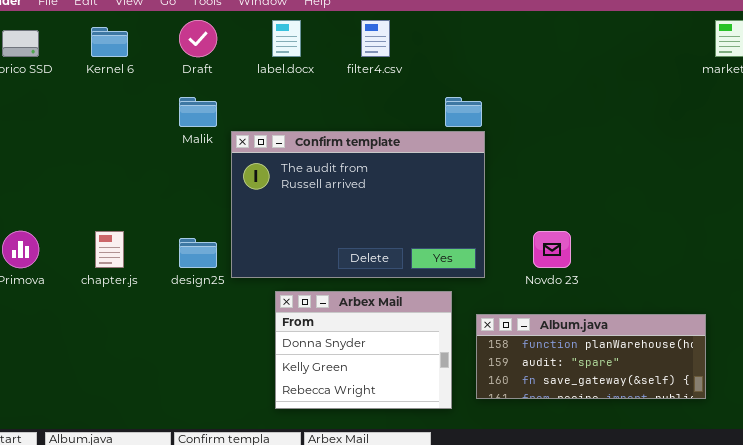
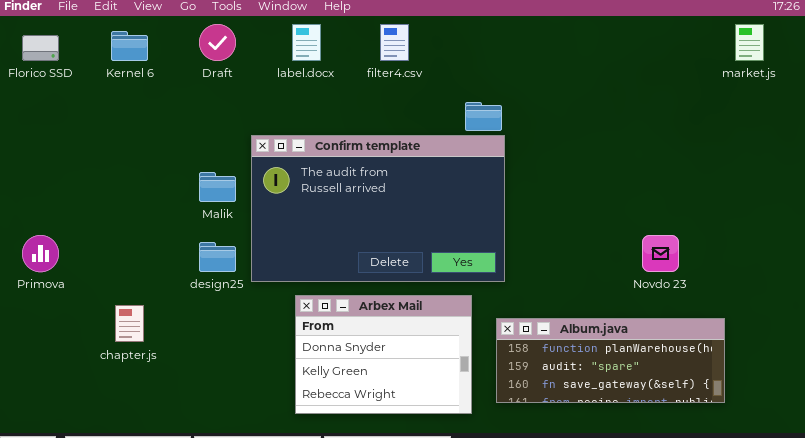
Malik: [179,97,217,127] -> [199,172,236,202], moved
chapter.js: [95,231,124,268] -> [115,305,144,342], moved
Novdo 23: [533,231,571,268] -> [642,235,679,272], moved

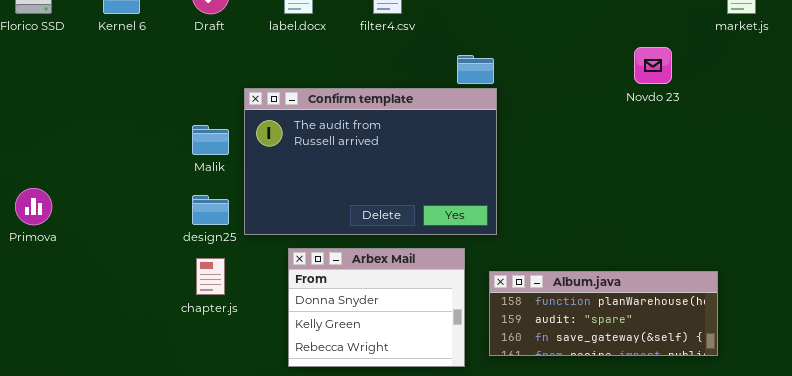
Novdo 23: [642,235,679,272] -> [634,47,672,84], moved
chapter.js: [115,305,144,342] -> [196,258,225,295], moved

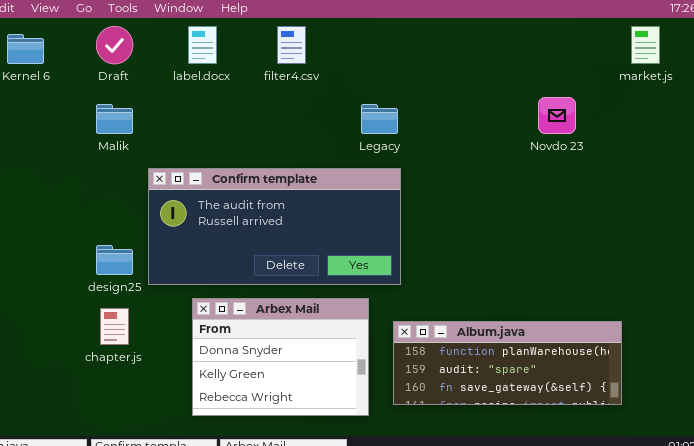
Confirm template: [244,88,497,235] -> [148,168,401,285], resized
Malik: [192,125,229,155] -> [96,104,133,134], moved

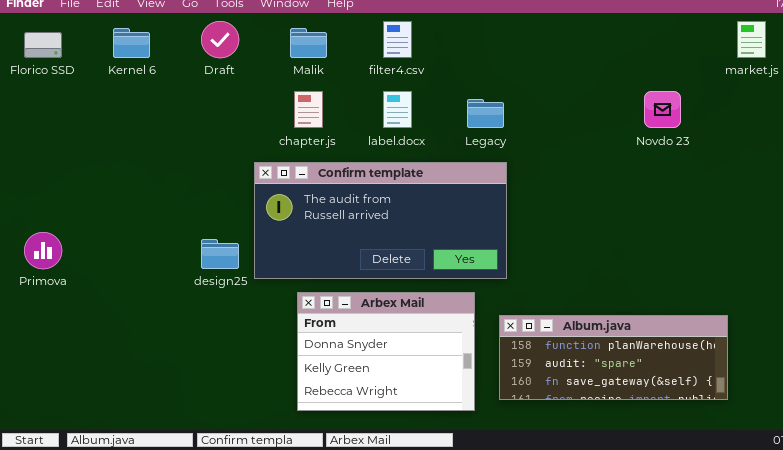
label.docx: [188,26,217,64] -> [383,91,412,128], moved
Malik: [96,104,133,134] -> [290,28,327,58], moved
chapter.js: [100,308,129,345] -> [294,91,323,128], moved

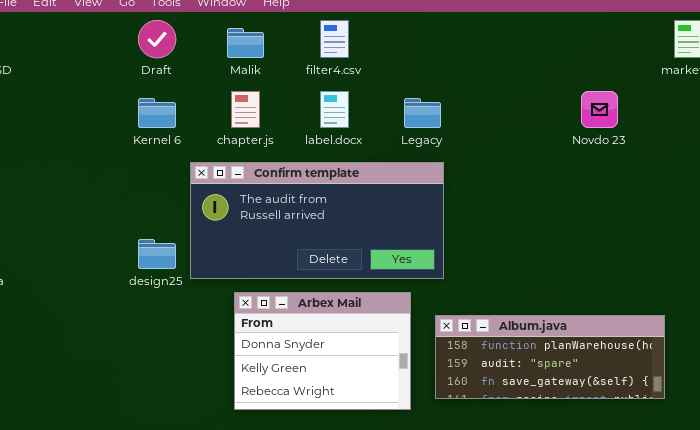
Kernel 6: [113,28,150,58] -> [138,98,176,128], moved

